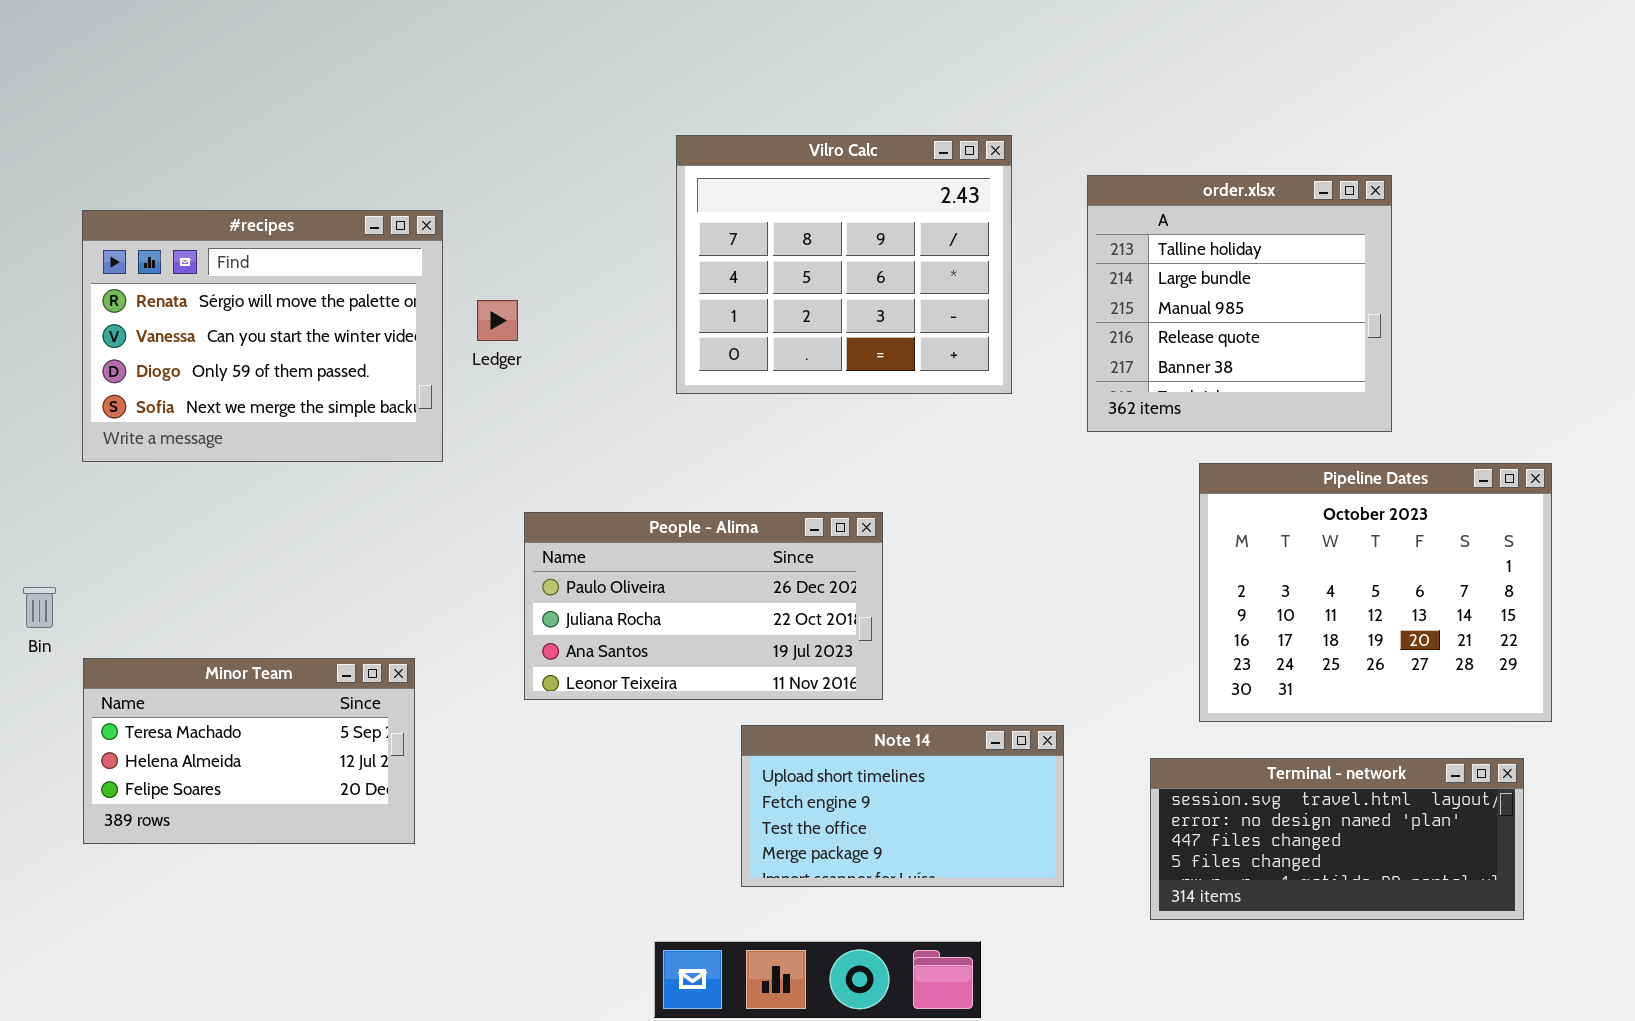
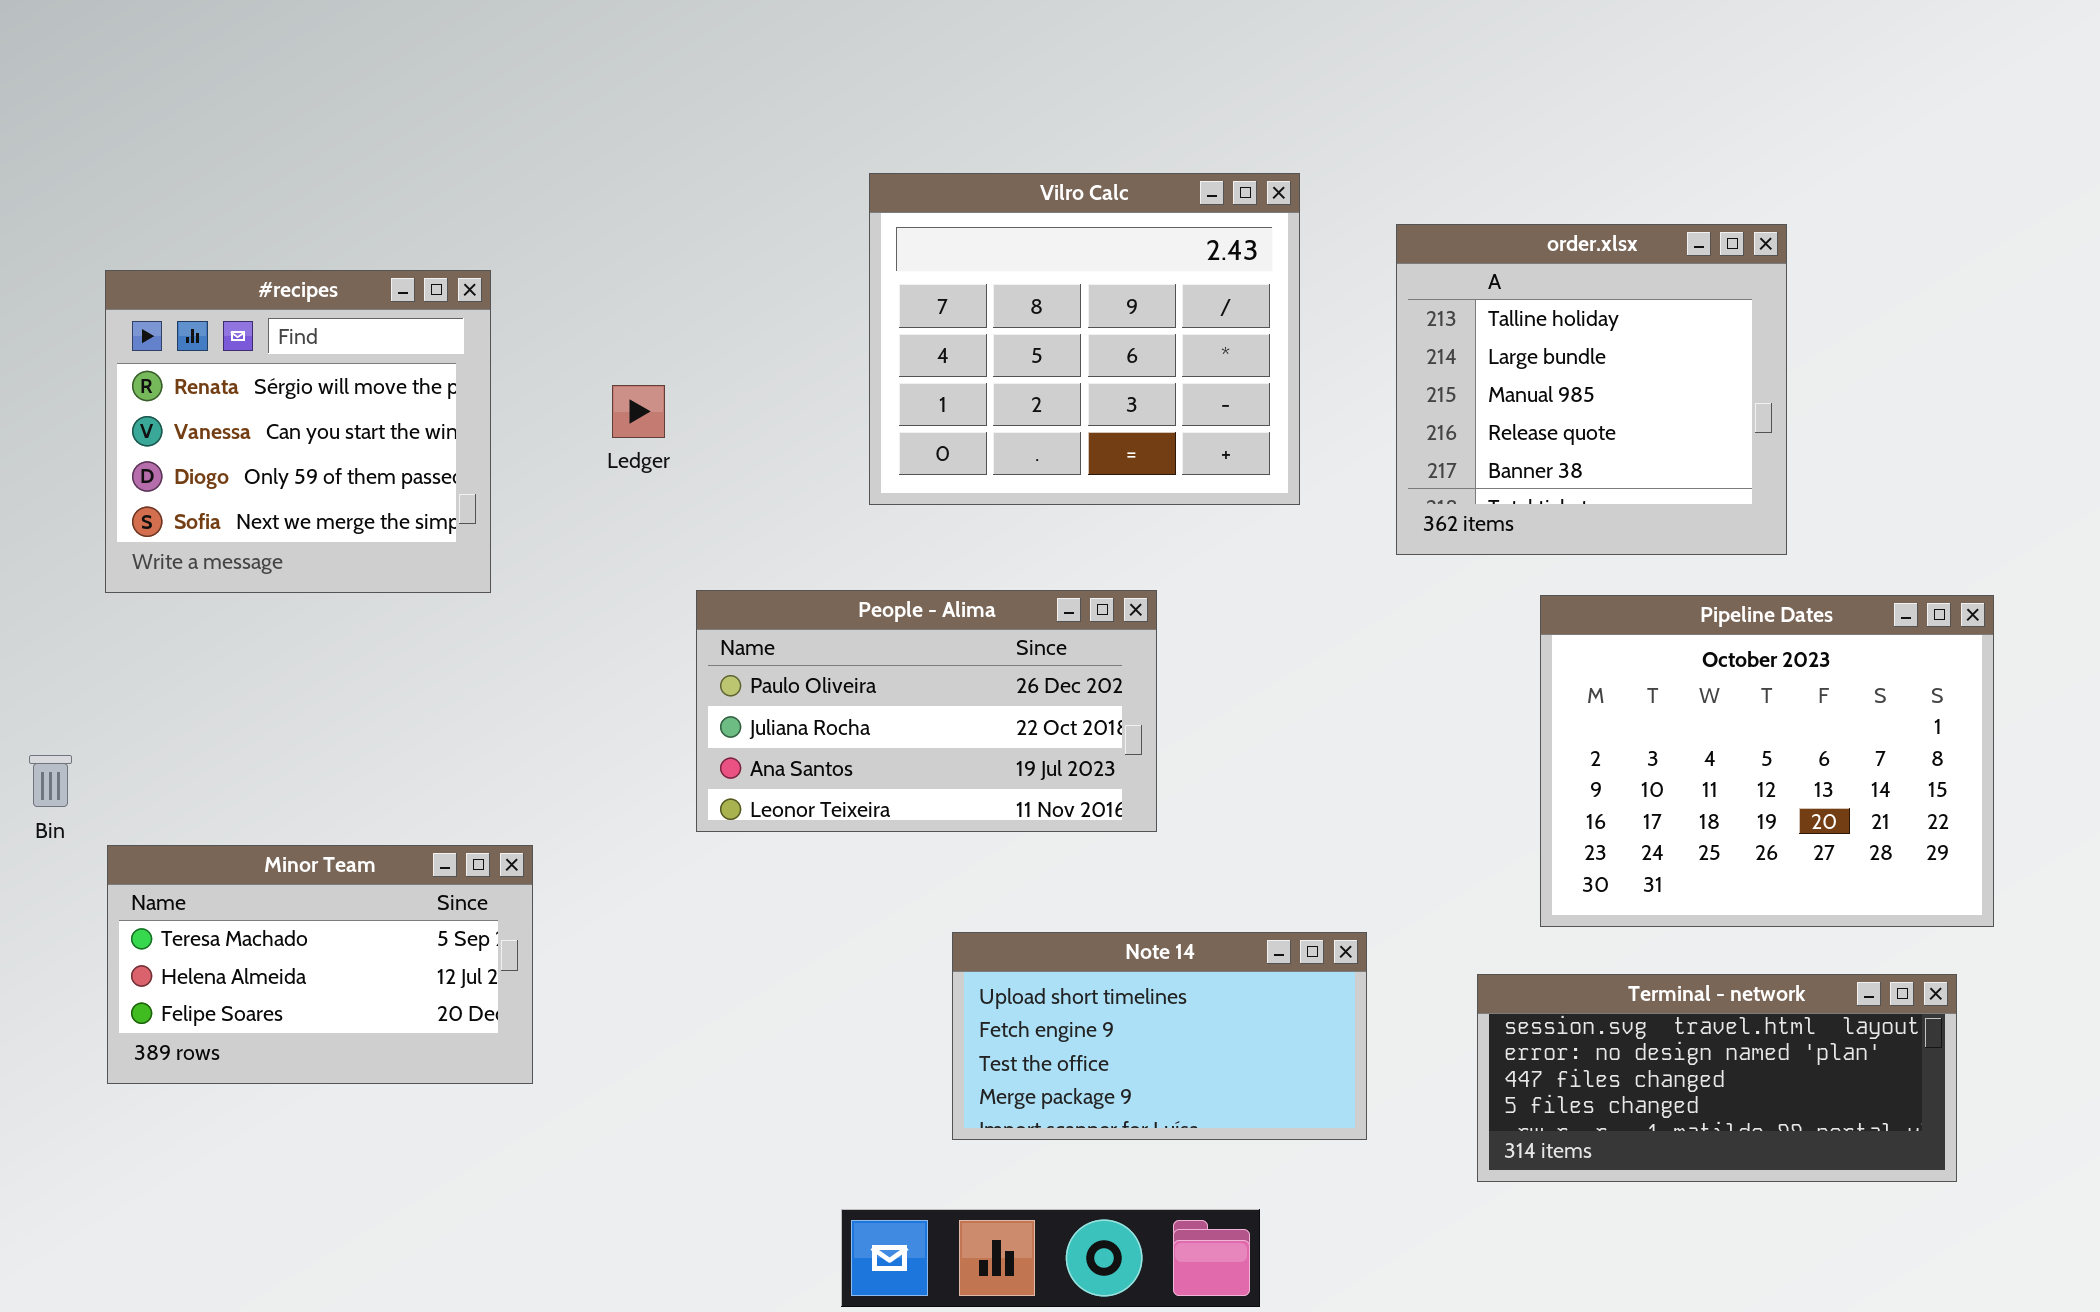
#recipes: [82,210,443,462] -> [105,270,491,593], resized
People - Alima: [524,512,883,700] -> [696,590,1157,832], moved

